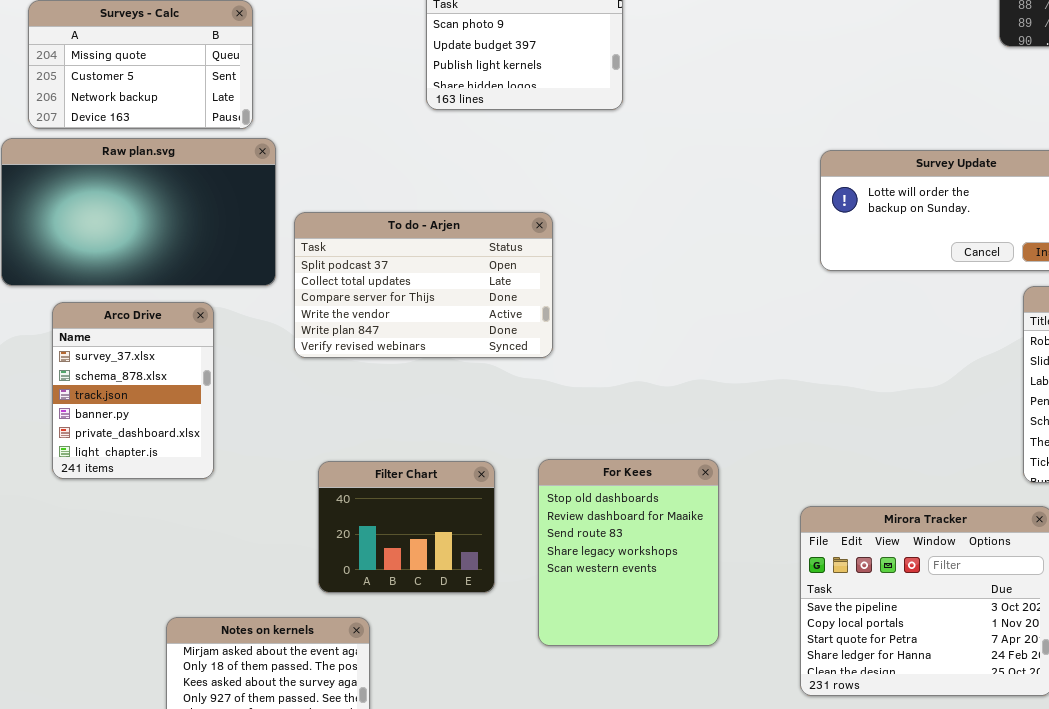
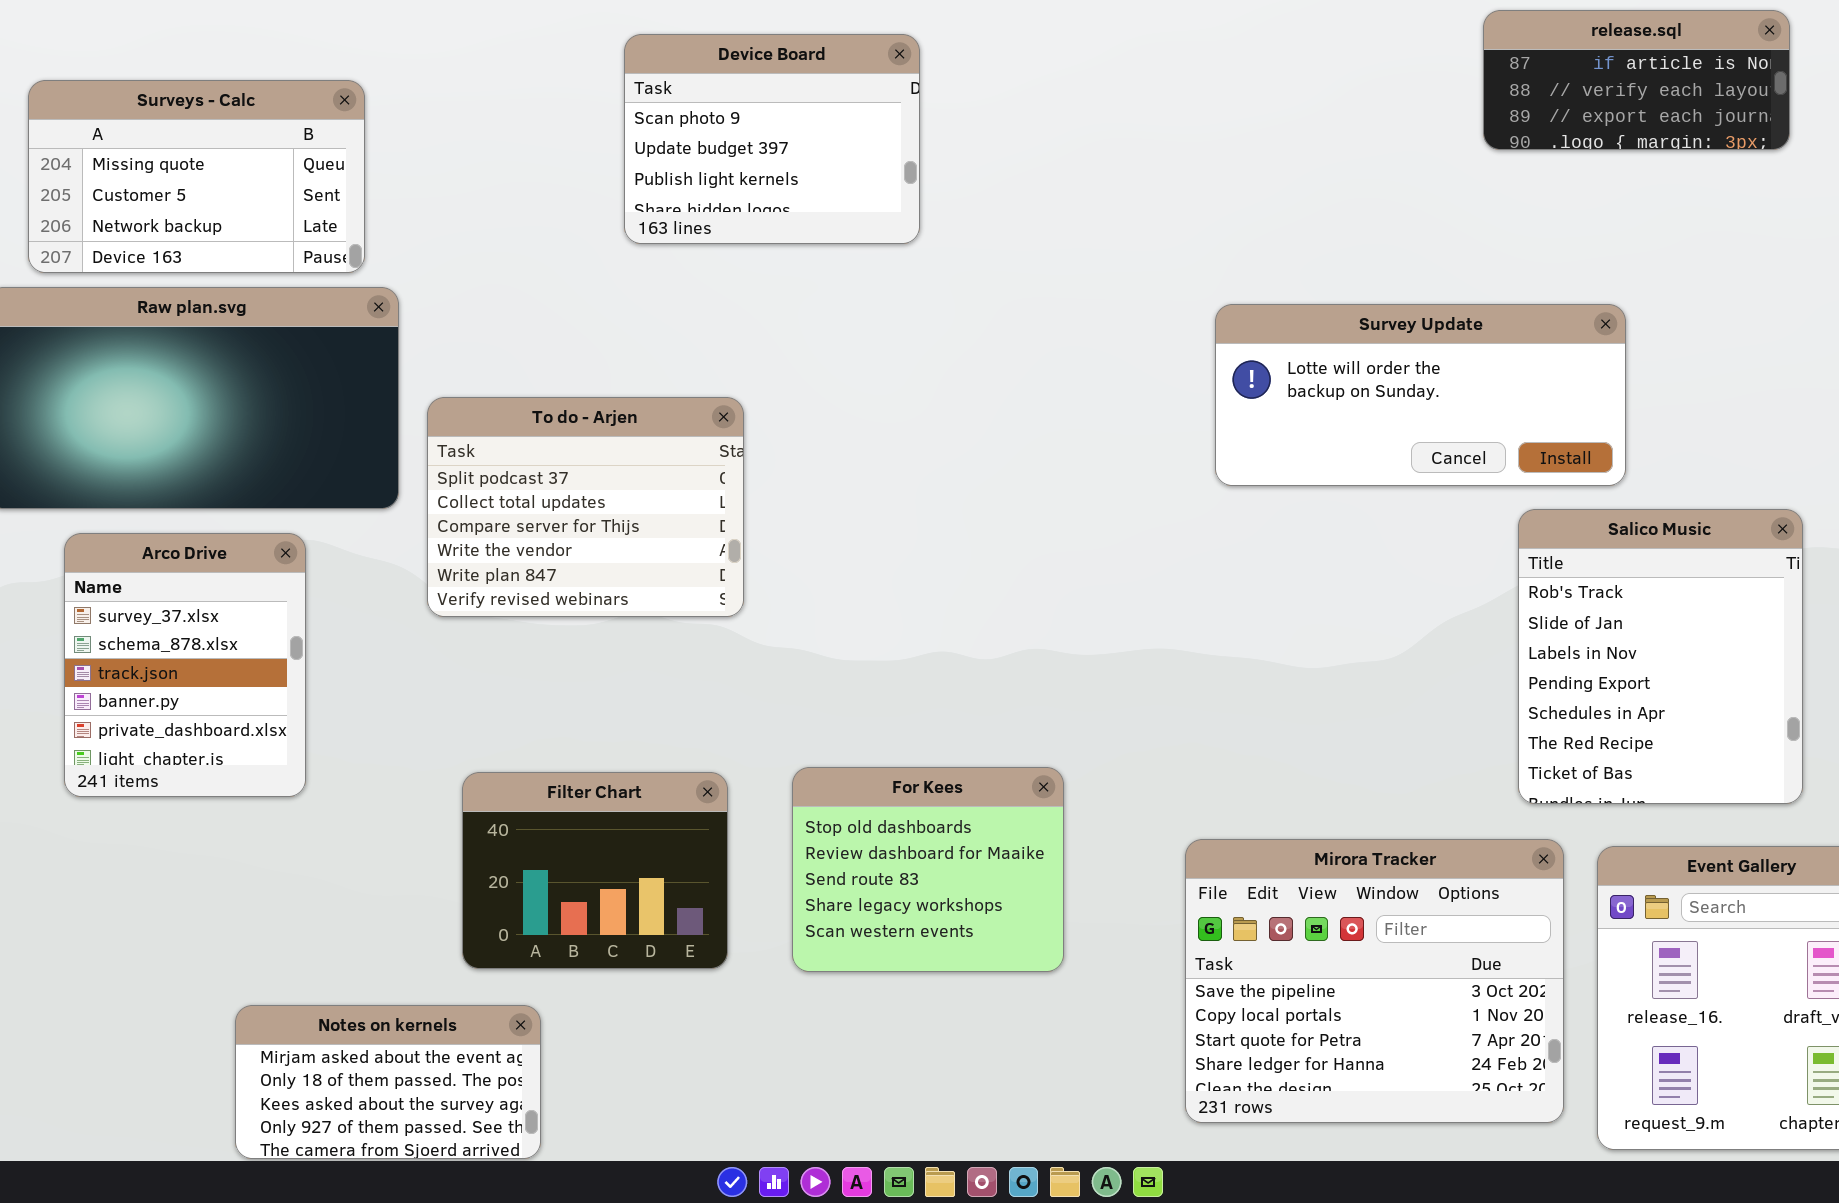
To do - Arjen: [294,212,553,358] -> [427,397,744,617], resized
For Kees: [538,459,719,646] -> [792,767,1064,972], resized

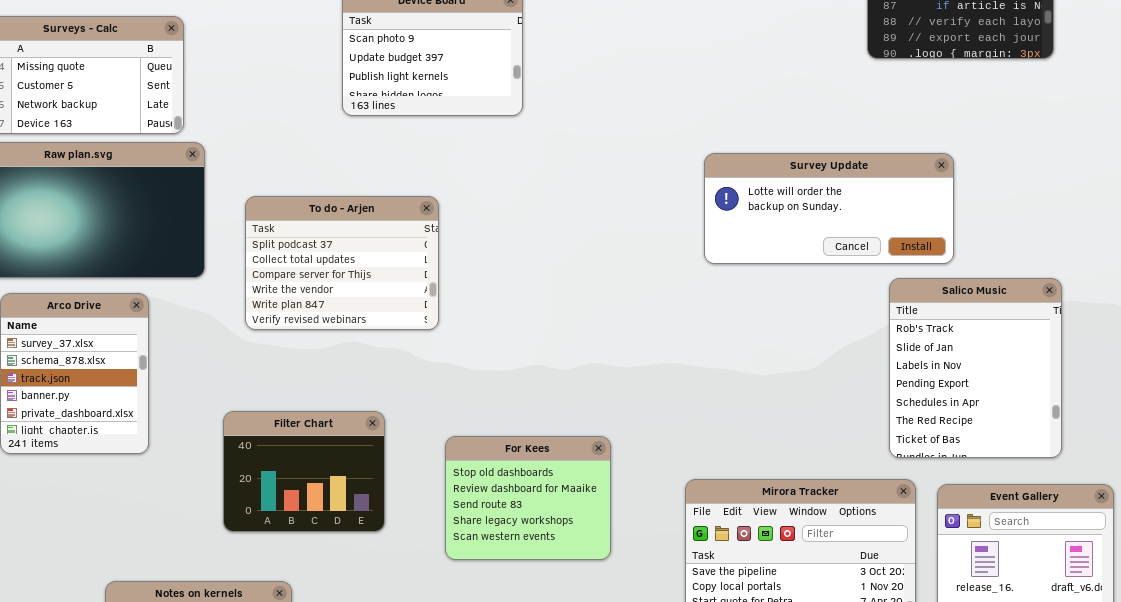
To do - Arjen: [427,397,744,617] -> [245,196,439,330], moved
Filter Chart: [462,772,728,969] -> [223,411,385,532], moved

